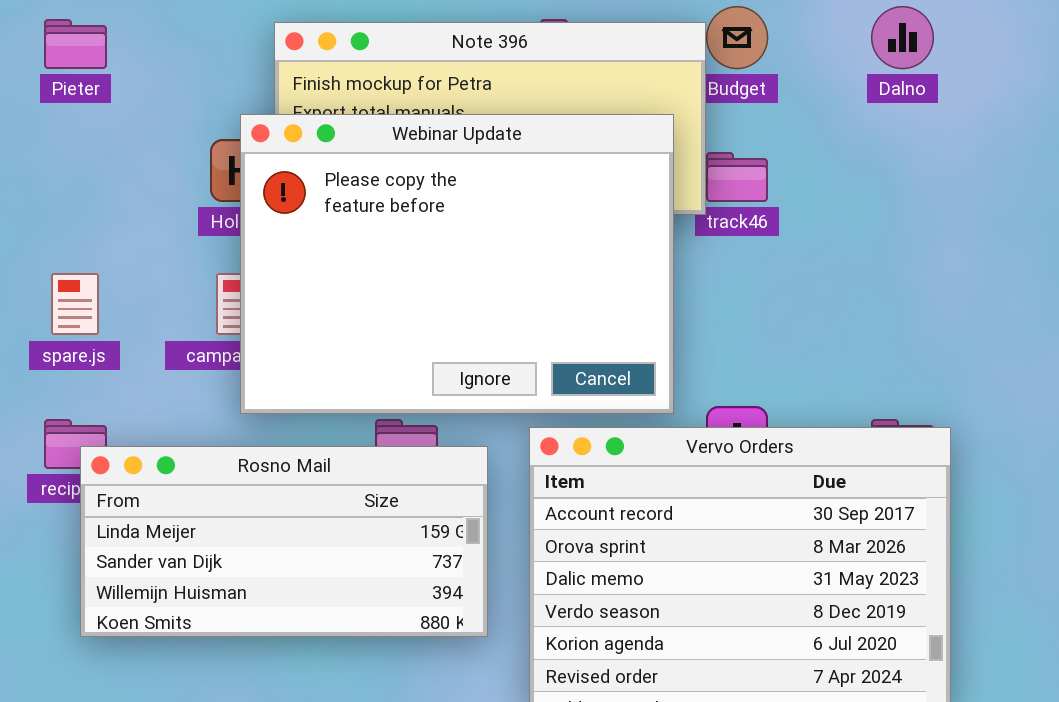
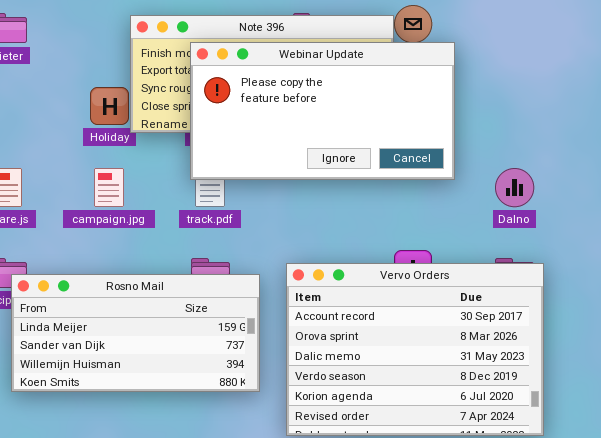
Dalno: [871,6,934,69] -> [495,168,534,207], moved
Webinar Update: [240,114,674,414] -> [190,42,455,180], moved, resized

